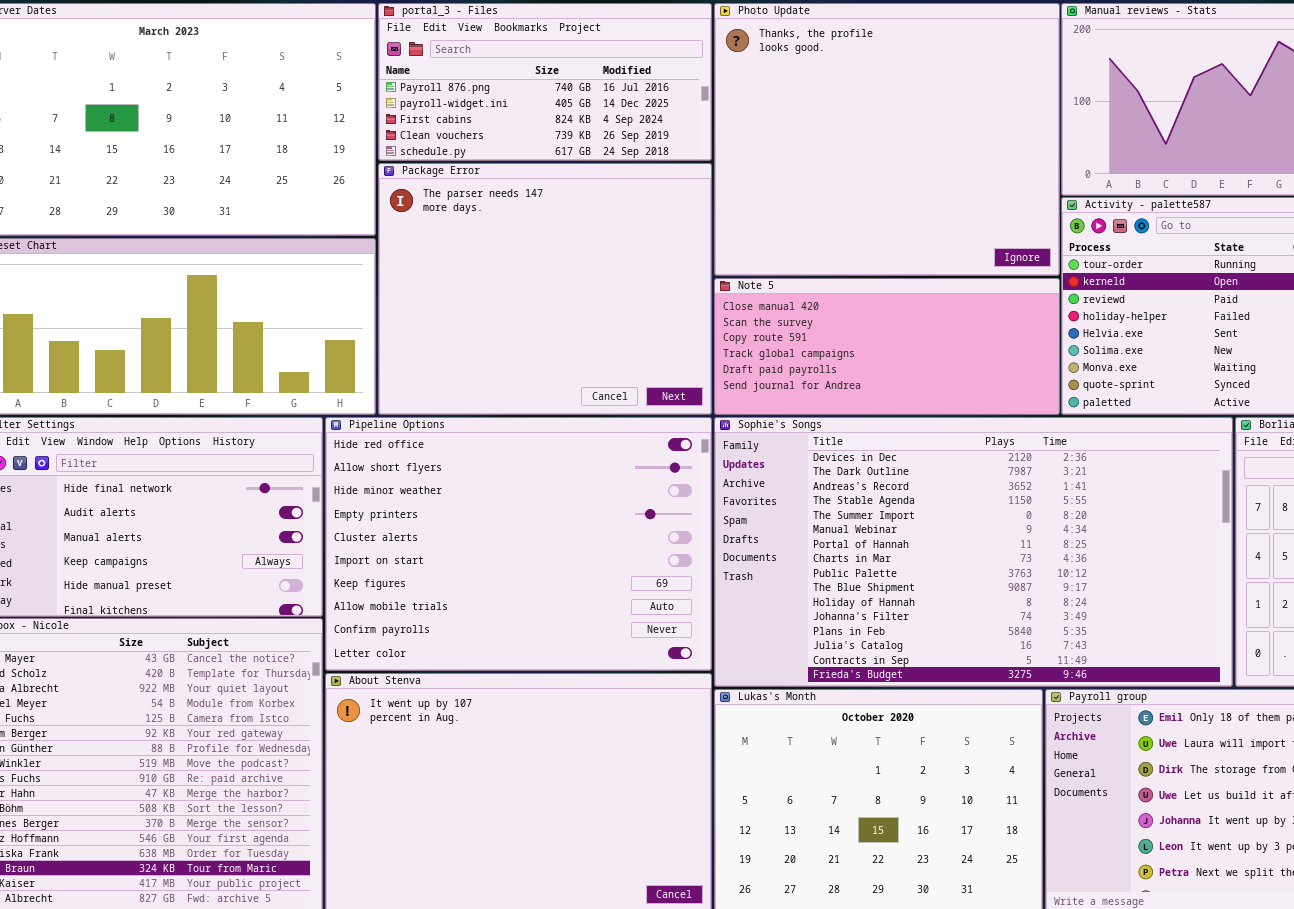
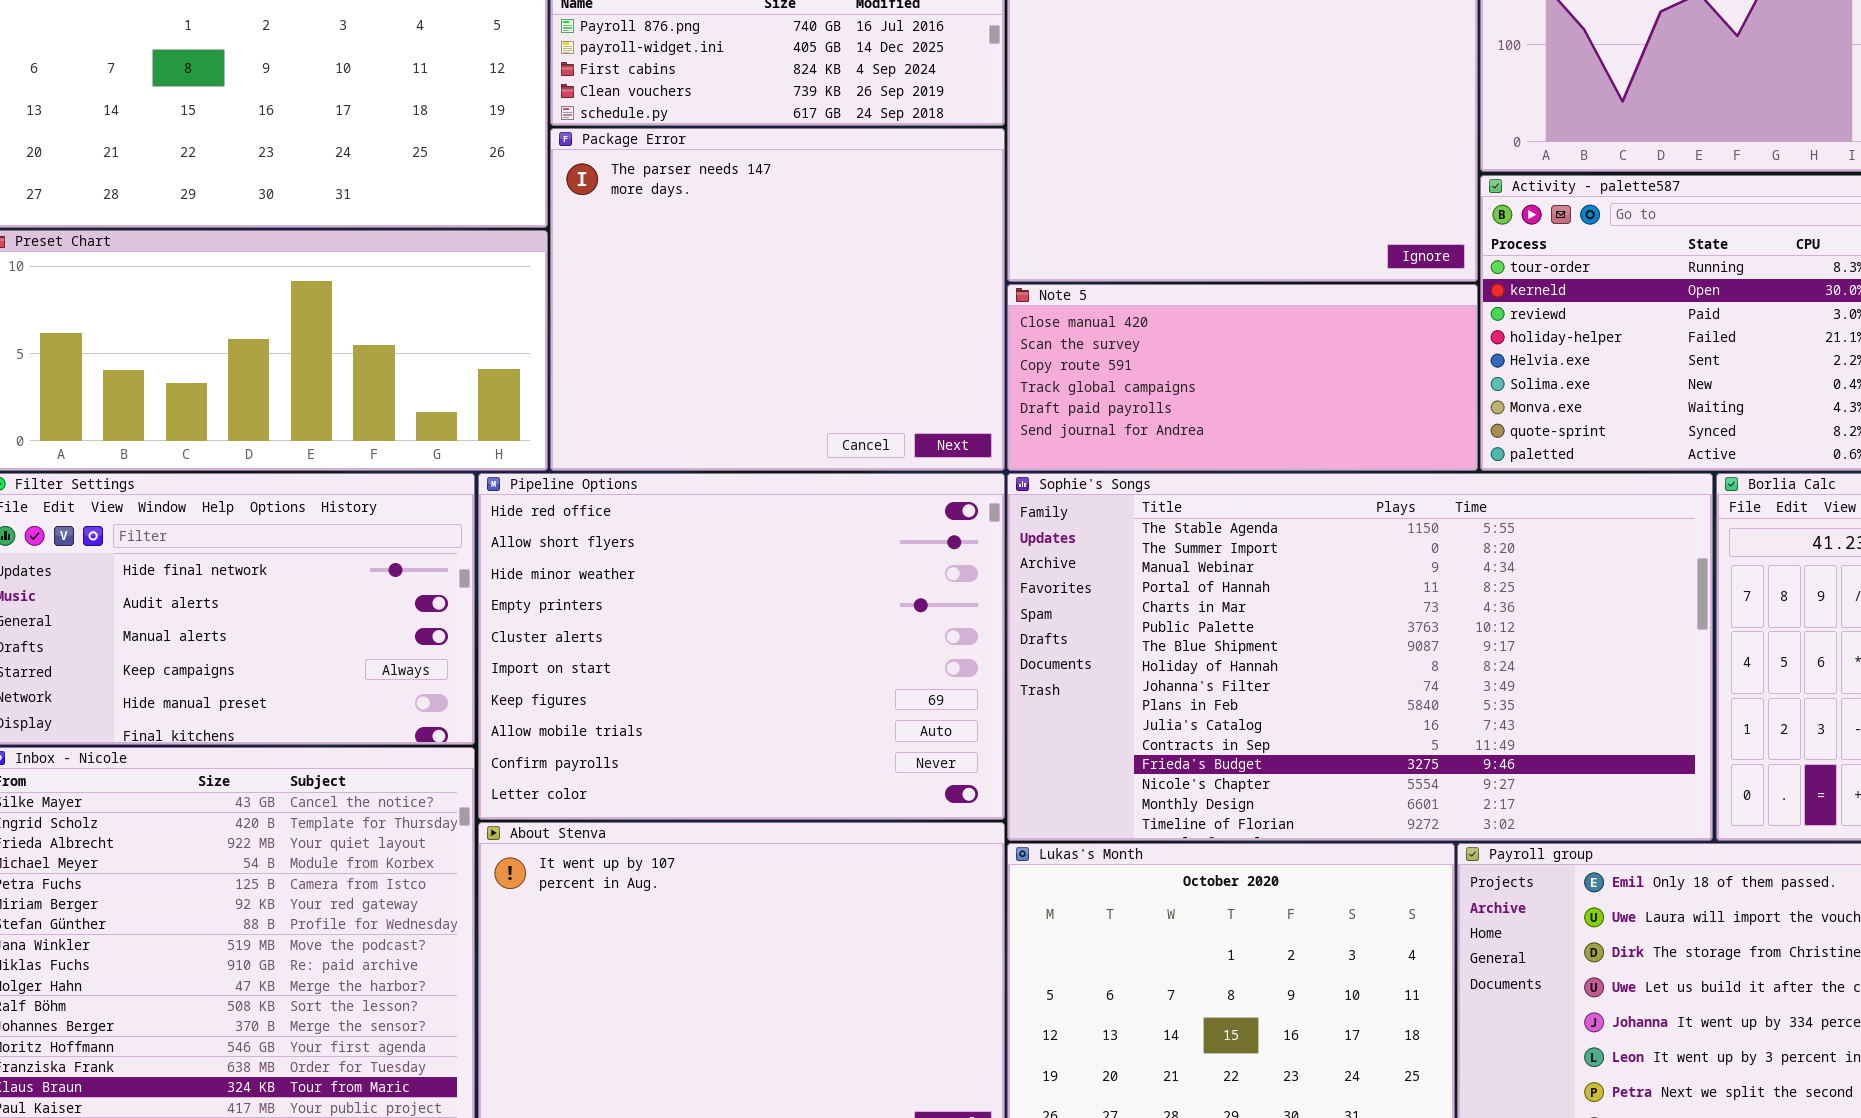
Sophie's Songs: [714,417,1233,687] -> [1007,473,1713,841], scrolled down 3 rows

